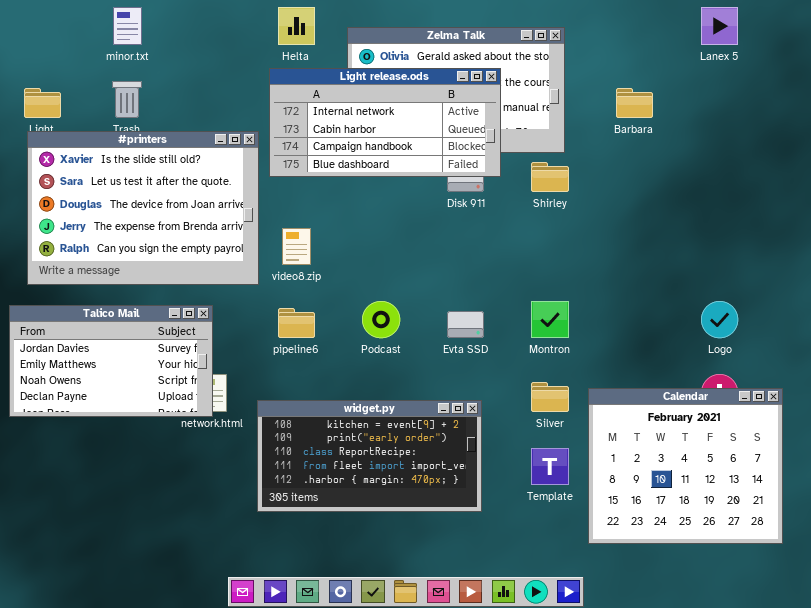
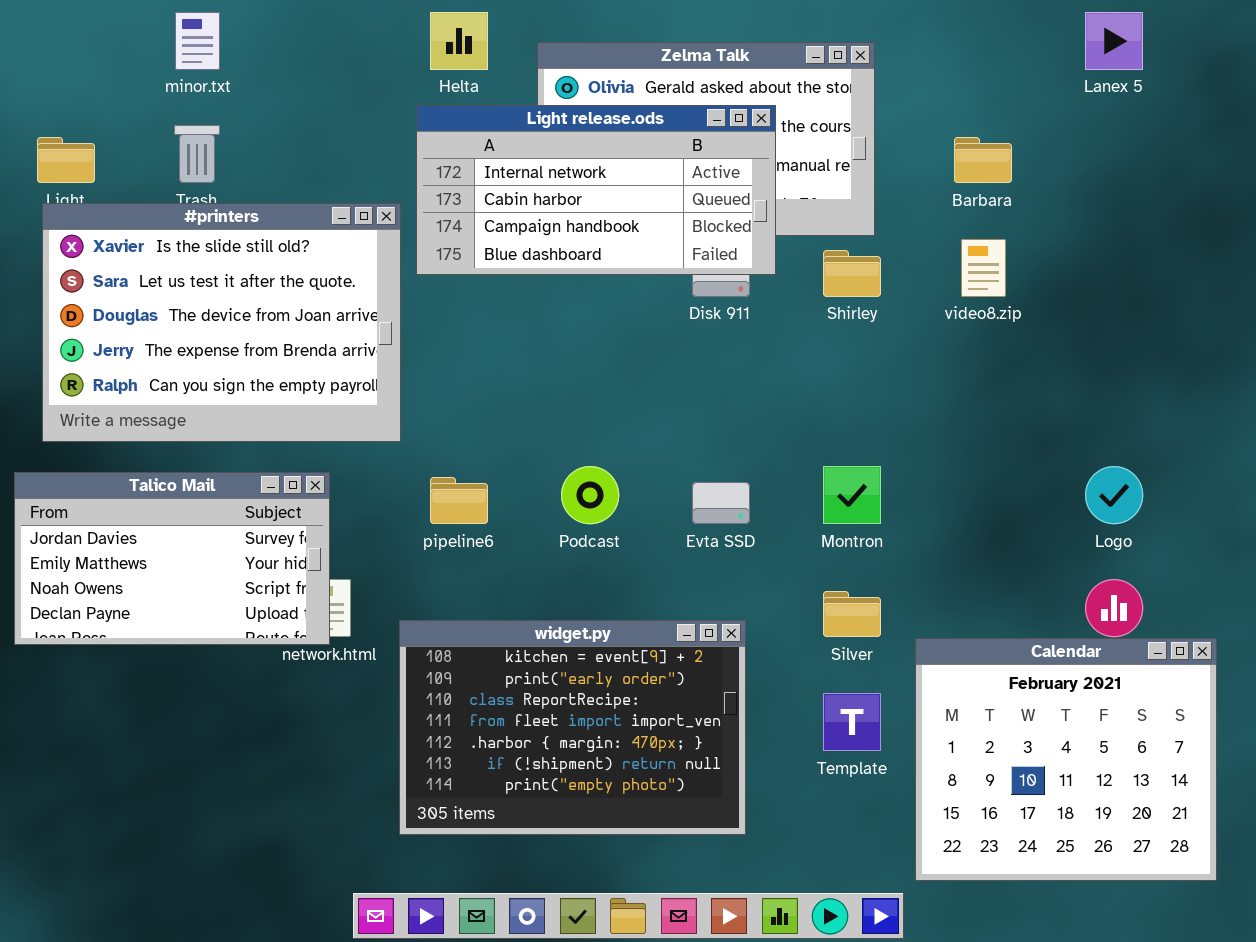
video8.zip: [282,228,311,265] -> [961,239,1006,297], moved
Calendar: [588,388,783,544] -> [915,638,1217,881], moved
widget.py: [257,400,482,512] -> [399,620,746,835], resized

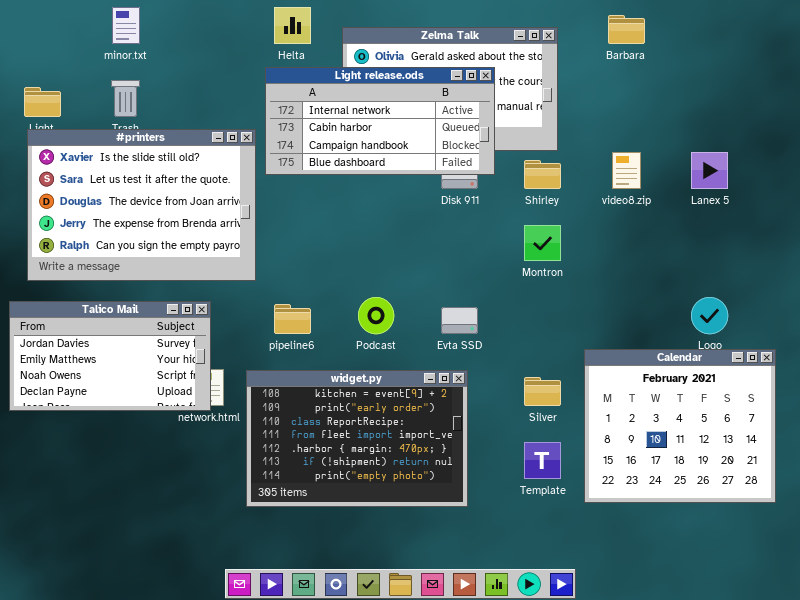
Lanex 5: [1085,12,1143,70] -> [691,152,728,189], moved
Barbara: [954,137,1012,183] -> [608,15,645,44], moved
Montron: [823,466,881,524] -> [524,225,561,261], moved
widget.py: [399,620,746,835] -> [246,370,468,507], moved
Calendar: [915,638,1217,881] -> [584,349,776,503], moved

